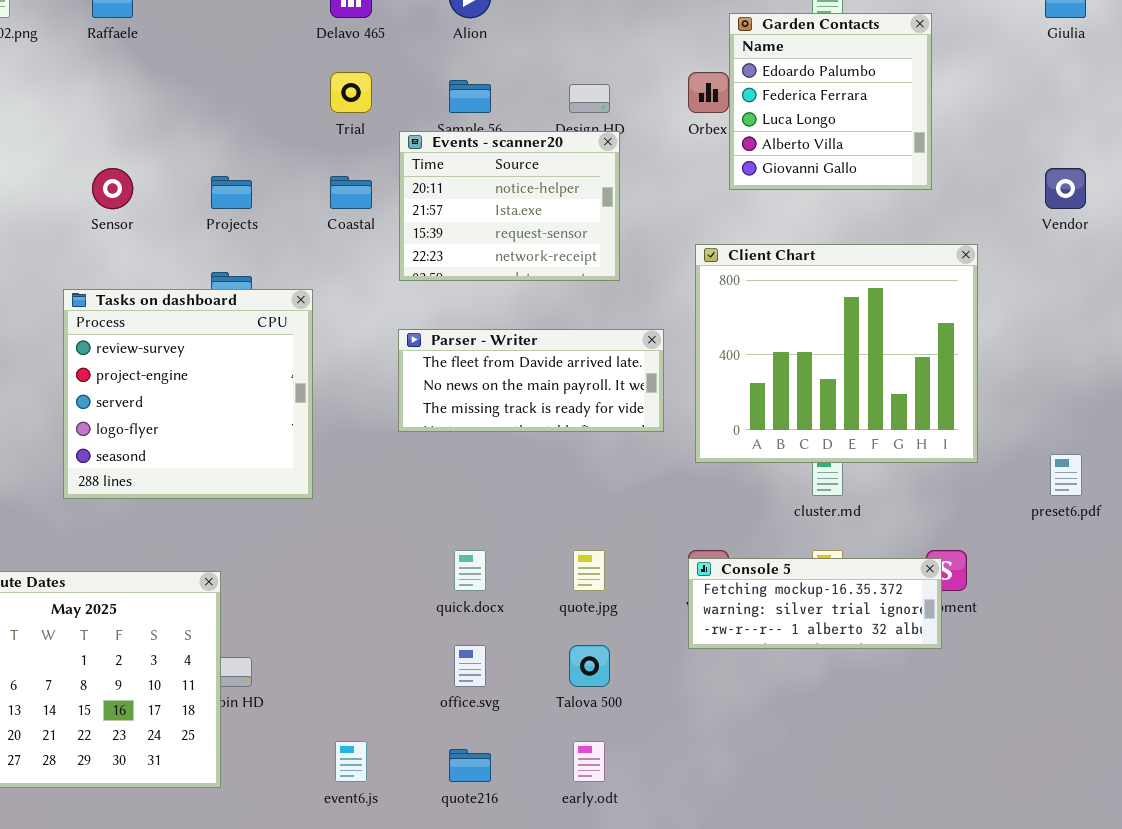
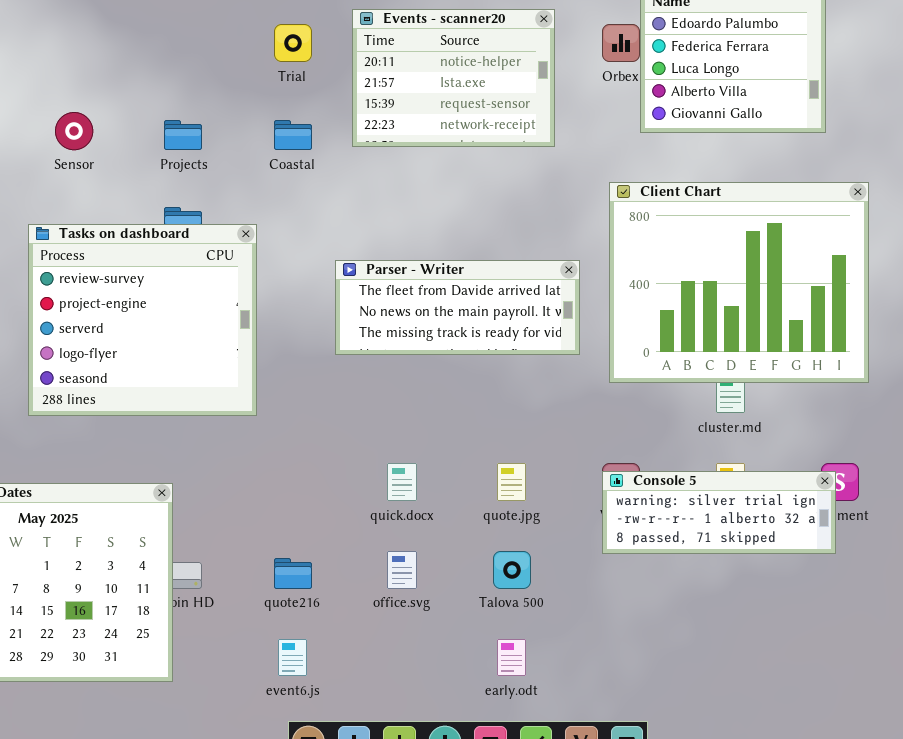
Events - scanner20: [399,131,620,281] -> [352,9,555,147], moved
Console 5: [688,558,942,649] -> [602,471,836,554], scrolled down 1 row
quote216: [449,749,491,782] -> [274,558,312,589], moved

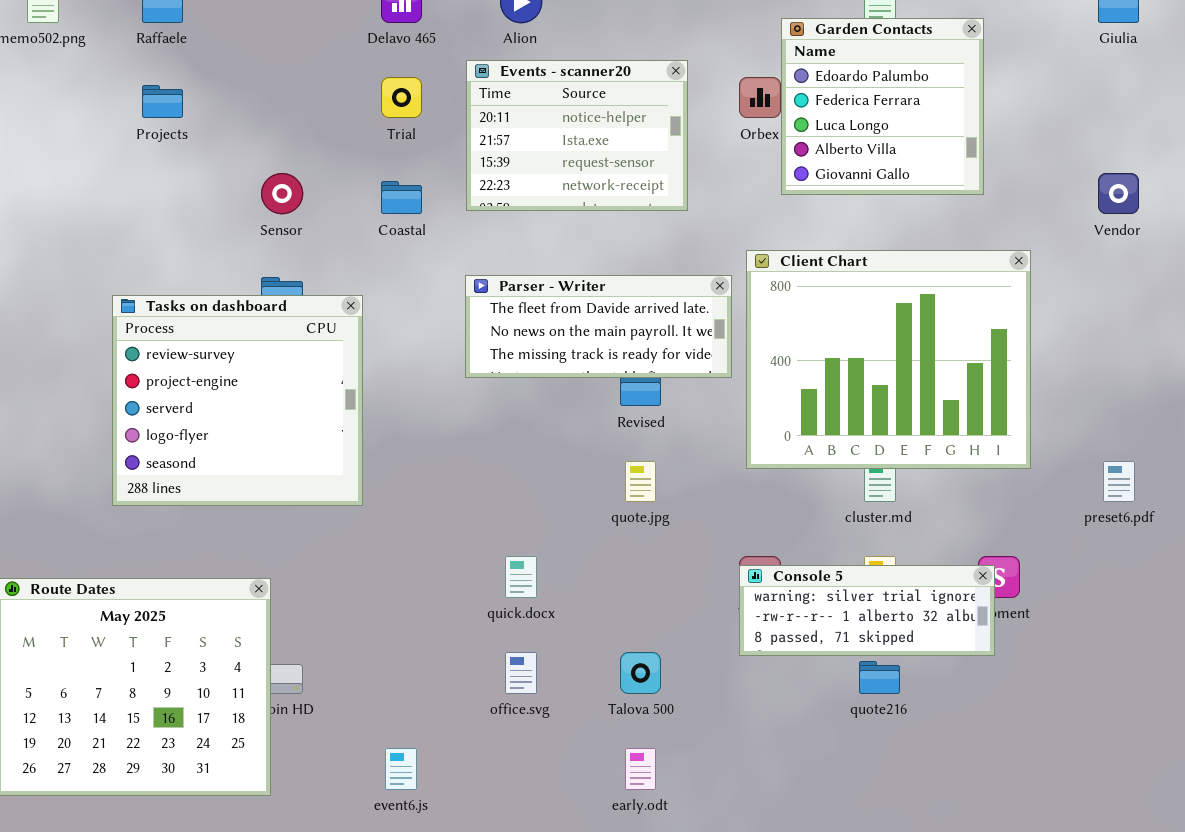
Sensor: [55,112,93,150] -> [261,173,303,214], moved
Projects: [164,120,202,150] -> [142,85,183,118], moved
Parser - Writer: [335,260,580,355] -> [465,275,732,378], moved
quote.jpg: [497,463,526,501] -> [625,461,656,502], moved
quote216: [274,558,312,589] -> [859,661,900,694], moved

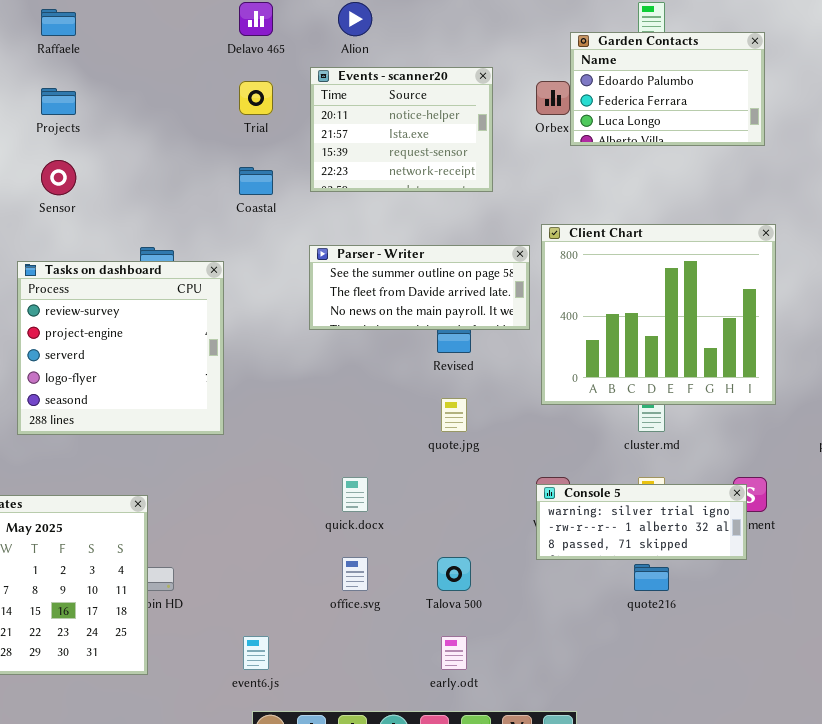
Garden Contacts: [781,18,984,195] -> [570,32,765,146], resized
Sensor: [261,173,303,214] -> [41,160,76,195], moved
Parser - Writer: [465,275,732,378] -> [309,245,530,330], scrolled up 1 row

